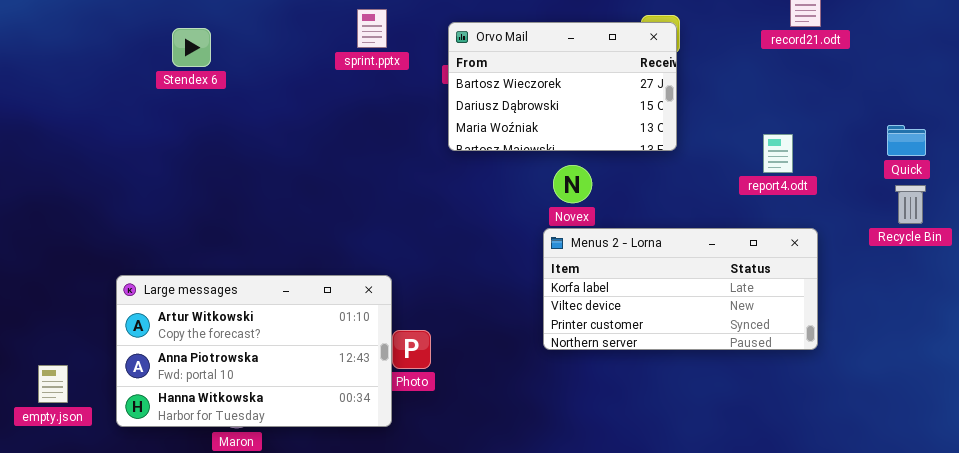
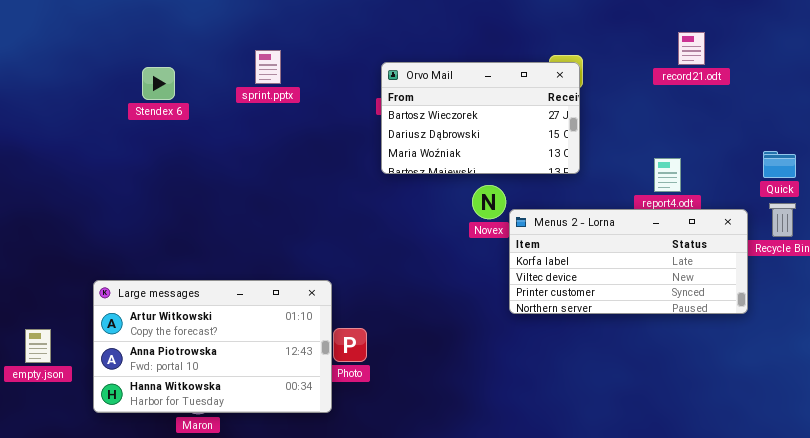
sprint.pptx: [357,9,387,48] -> [255,50,281,84], moved
Menus 2 - Lorna: [543,228,818,350] -> [509,209,748,314], moved
empty.json: [38,365,68,403] -> [25,329,51,363], moved

